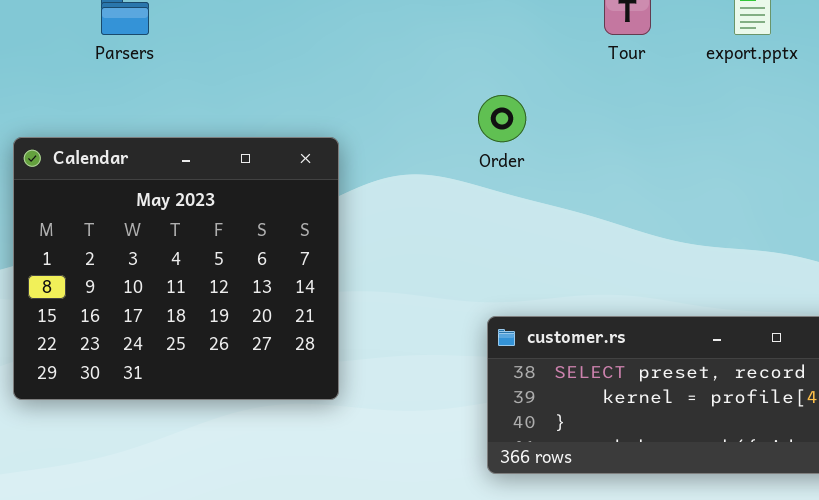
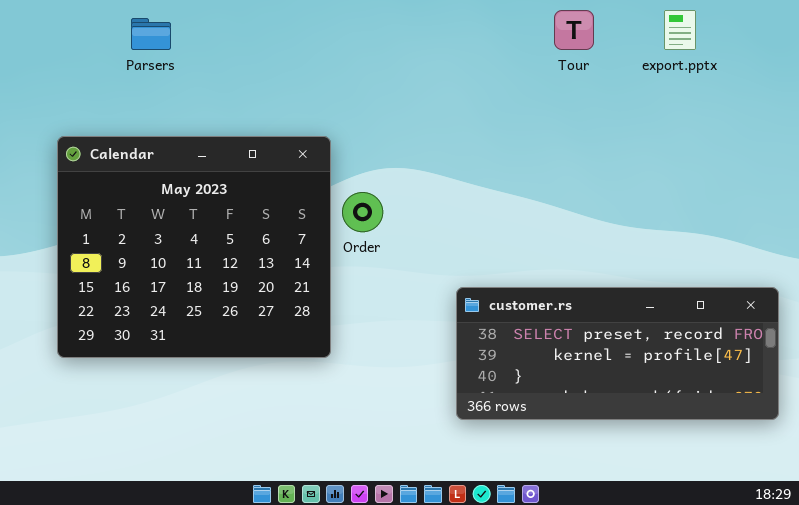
Order: [478,95,526,142] -> [342,192,383,232], moved

